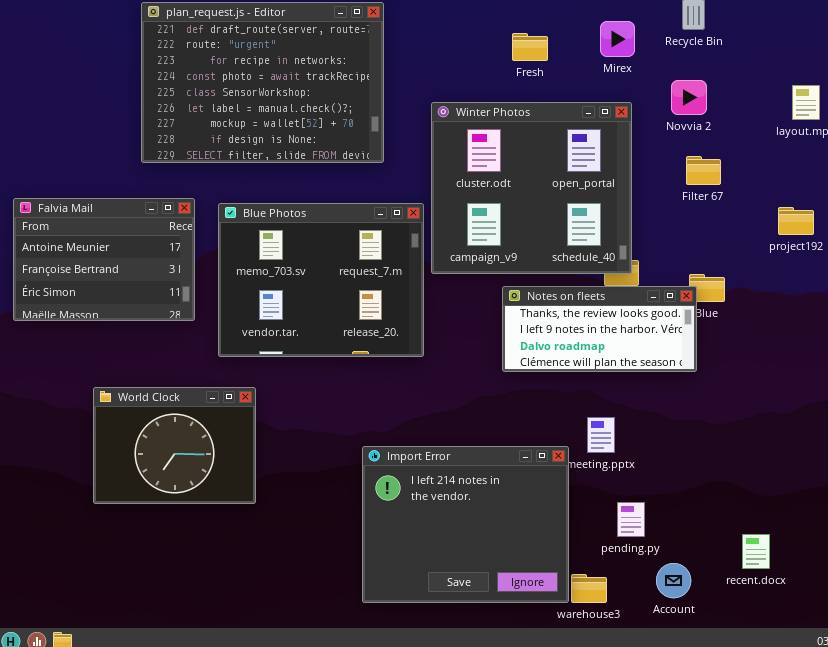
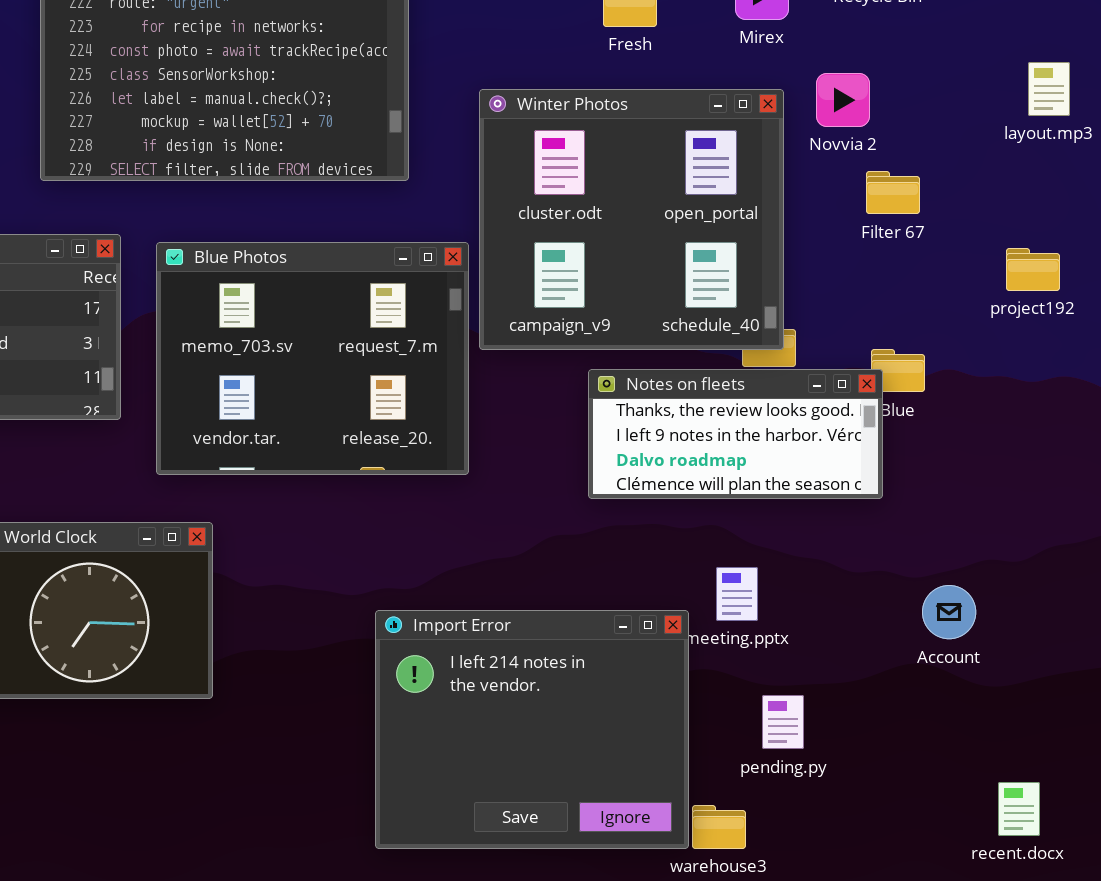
Novvia 2: [671,80,707,115] -> [816,73,870,127], moved
recent.docx: [742,534,770,569] -> [998,782,1040,836], moved
Account: [656,563,691,598] -> [922,585,976,639], moved

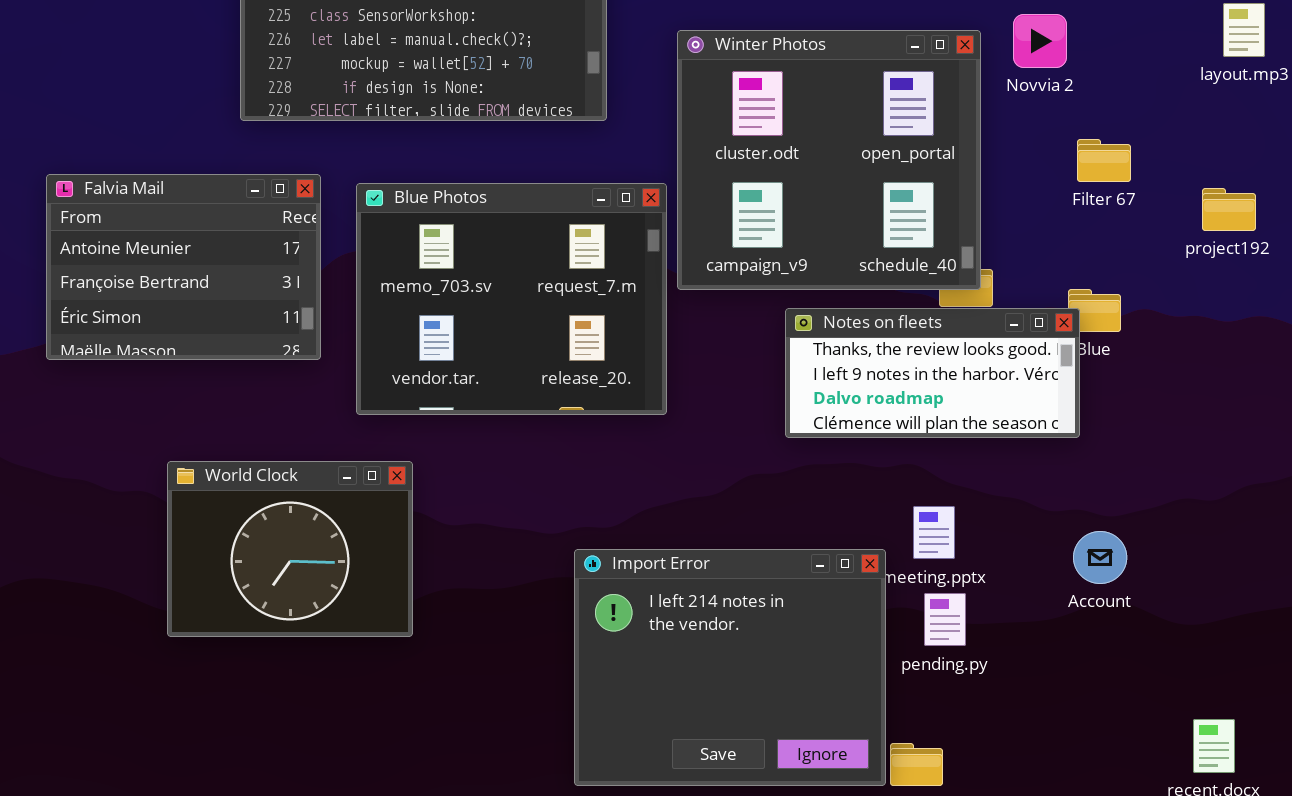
Filter 67: [866,171,920,214] -> [1077,139,1131,182], moved
Account: [922,585,976,639] -> [1073,531,1127,584], moved
pending.py: [762,695,804,749] -> [924,593,966,646], moved

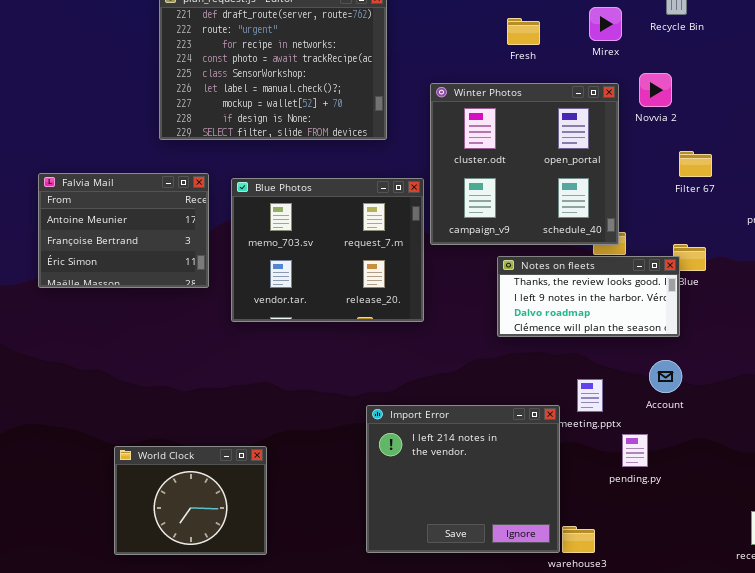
World Clock: [167,461,413,637] -> [114,446,267,555], moved
Account: [1073,531,1127,584] -> [649,360,682,393], moved
pending.py: [924,593,966,646] -> [622,434,648,467], moved

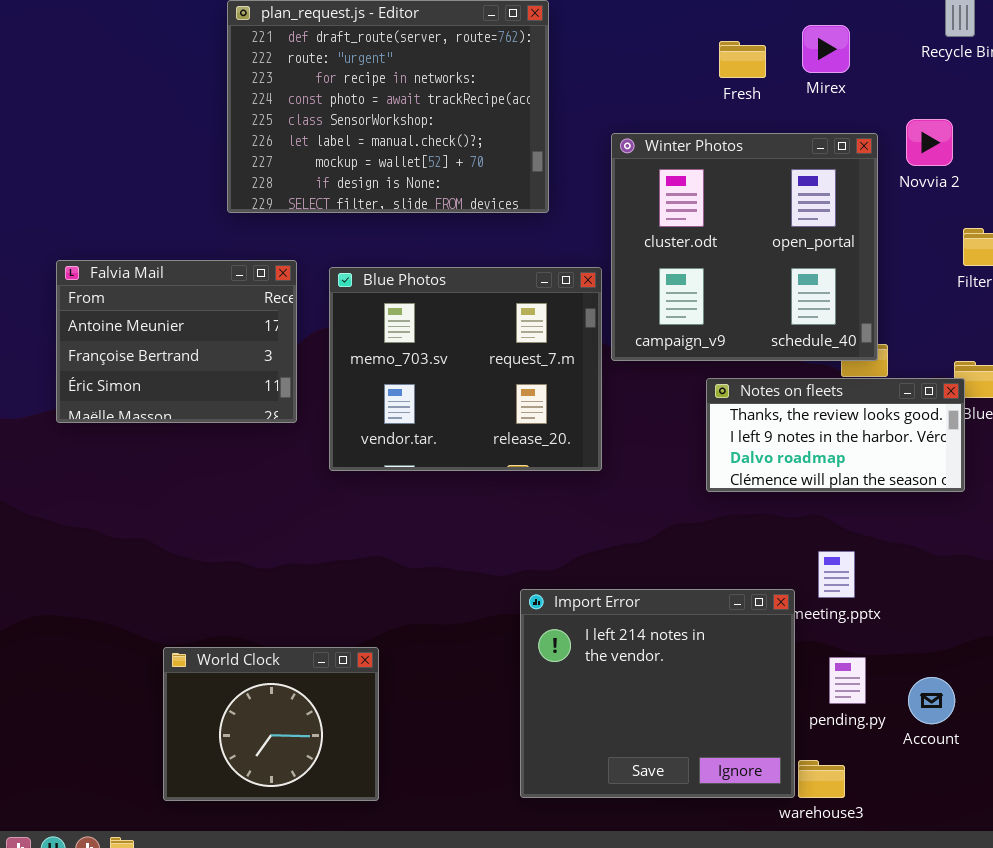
Mirex: [589,7,622,41] -> [802,25,850,73], moved
Account: [649,360,682,393] -> [908,677,955,724], moved
pending.py: [622,434,648,467] -> [829,657,866,704], moved

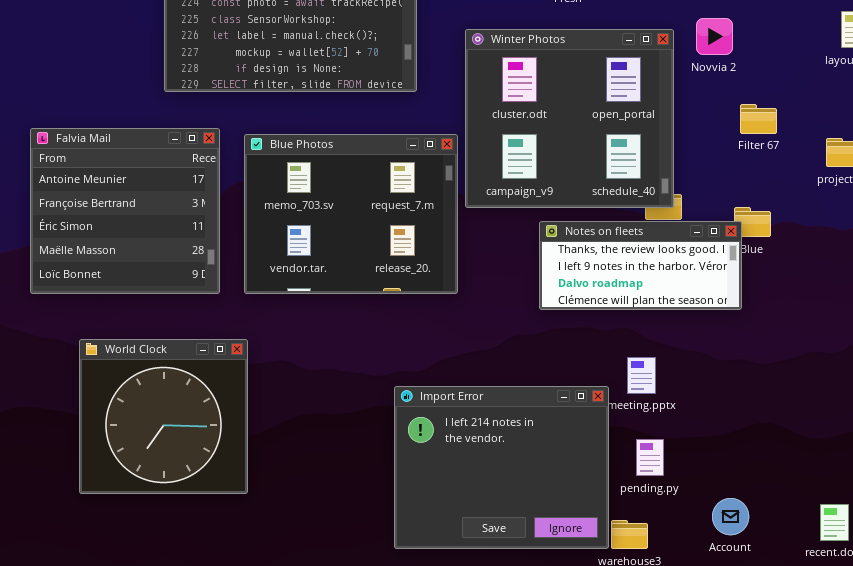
Falvia Mail: [56,260,297,423] -> [30,128,220,294], resized
World Clock: [163,647,379,801] -> [79,339,248,494], moved, resized
Account: [908,677,955,724] -> [712,498,749,535], moved

